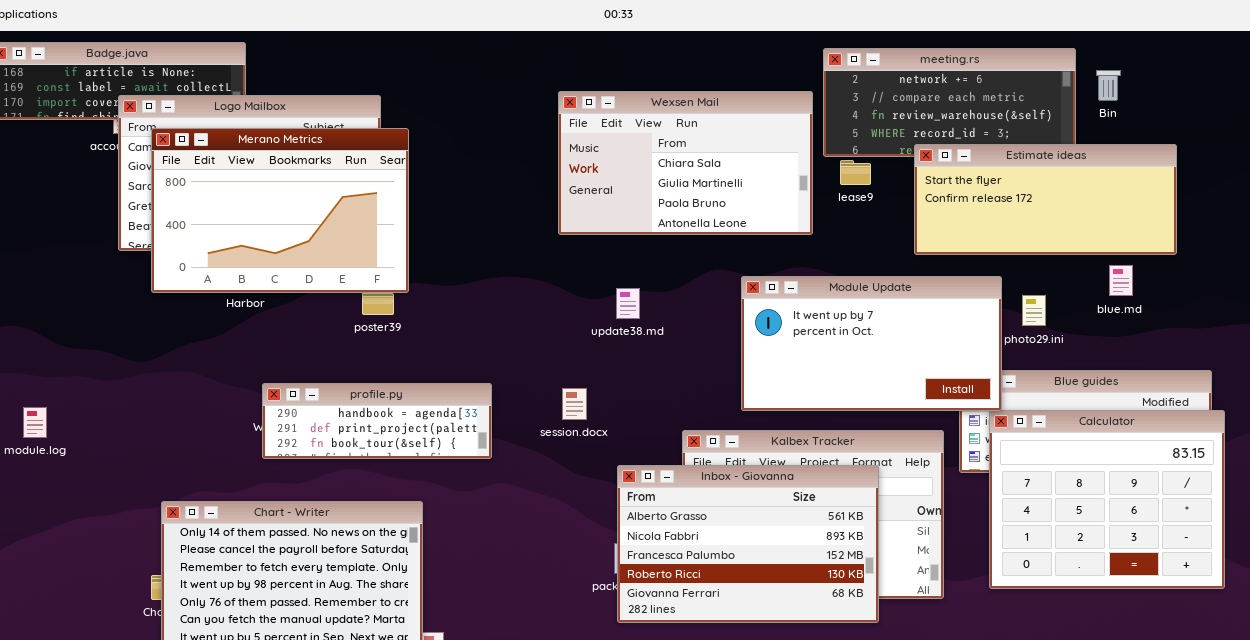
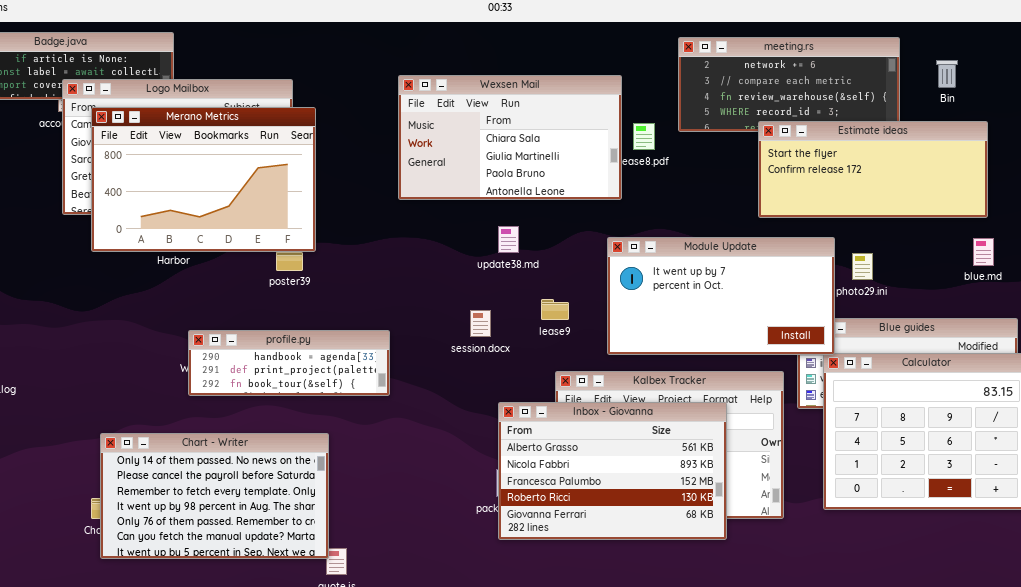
Bin: [1096,70,1121,101] -> [936,60,958,88], moved
Wexsen Mail: [558,91,813,235] -> [398,75,622,200], moved
lease9: [840,160,871,185] -> [541,299,569,320], moved
blue.md: [1109,265,1133,296] -> [973,238,994,266], moved
update38.md: [616,288,640,319] -> [498,226,519,253], moved
session.docx: [562,388,587,420] -> [470,310,491,337], moved

